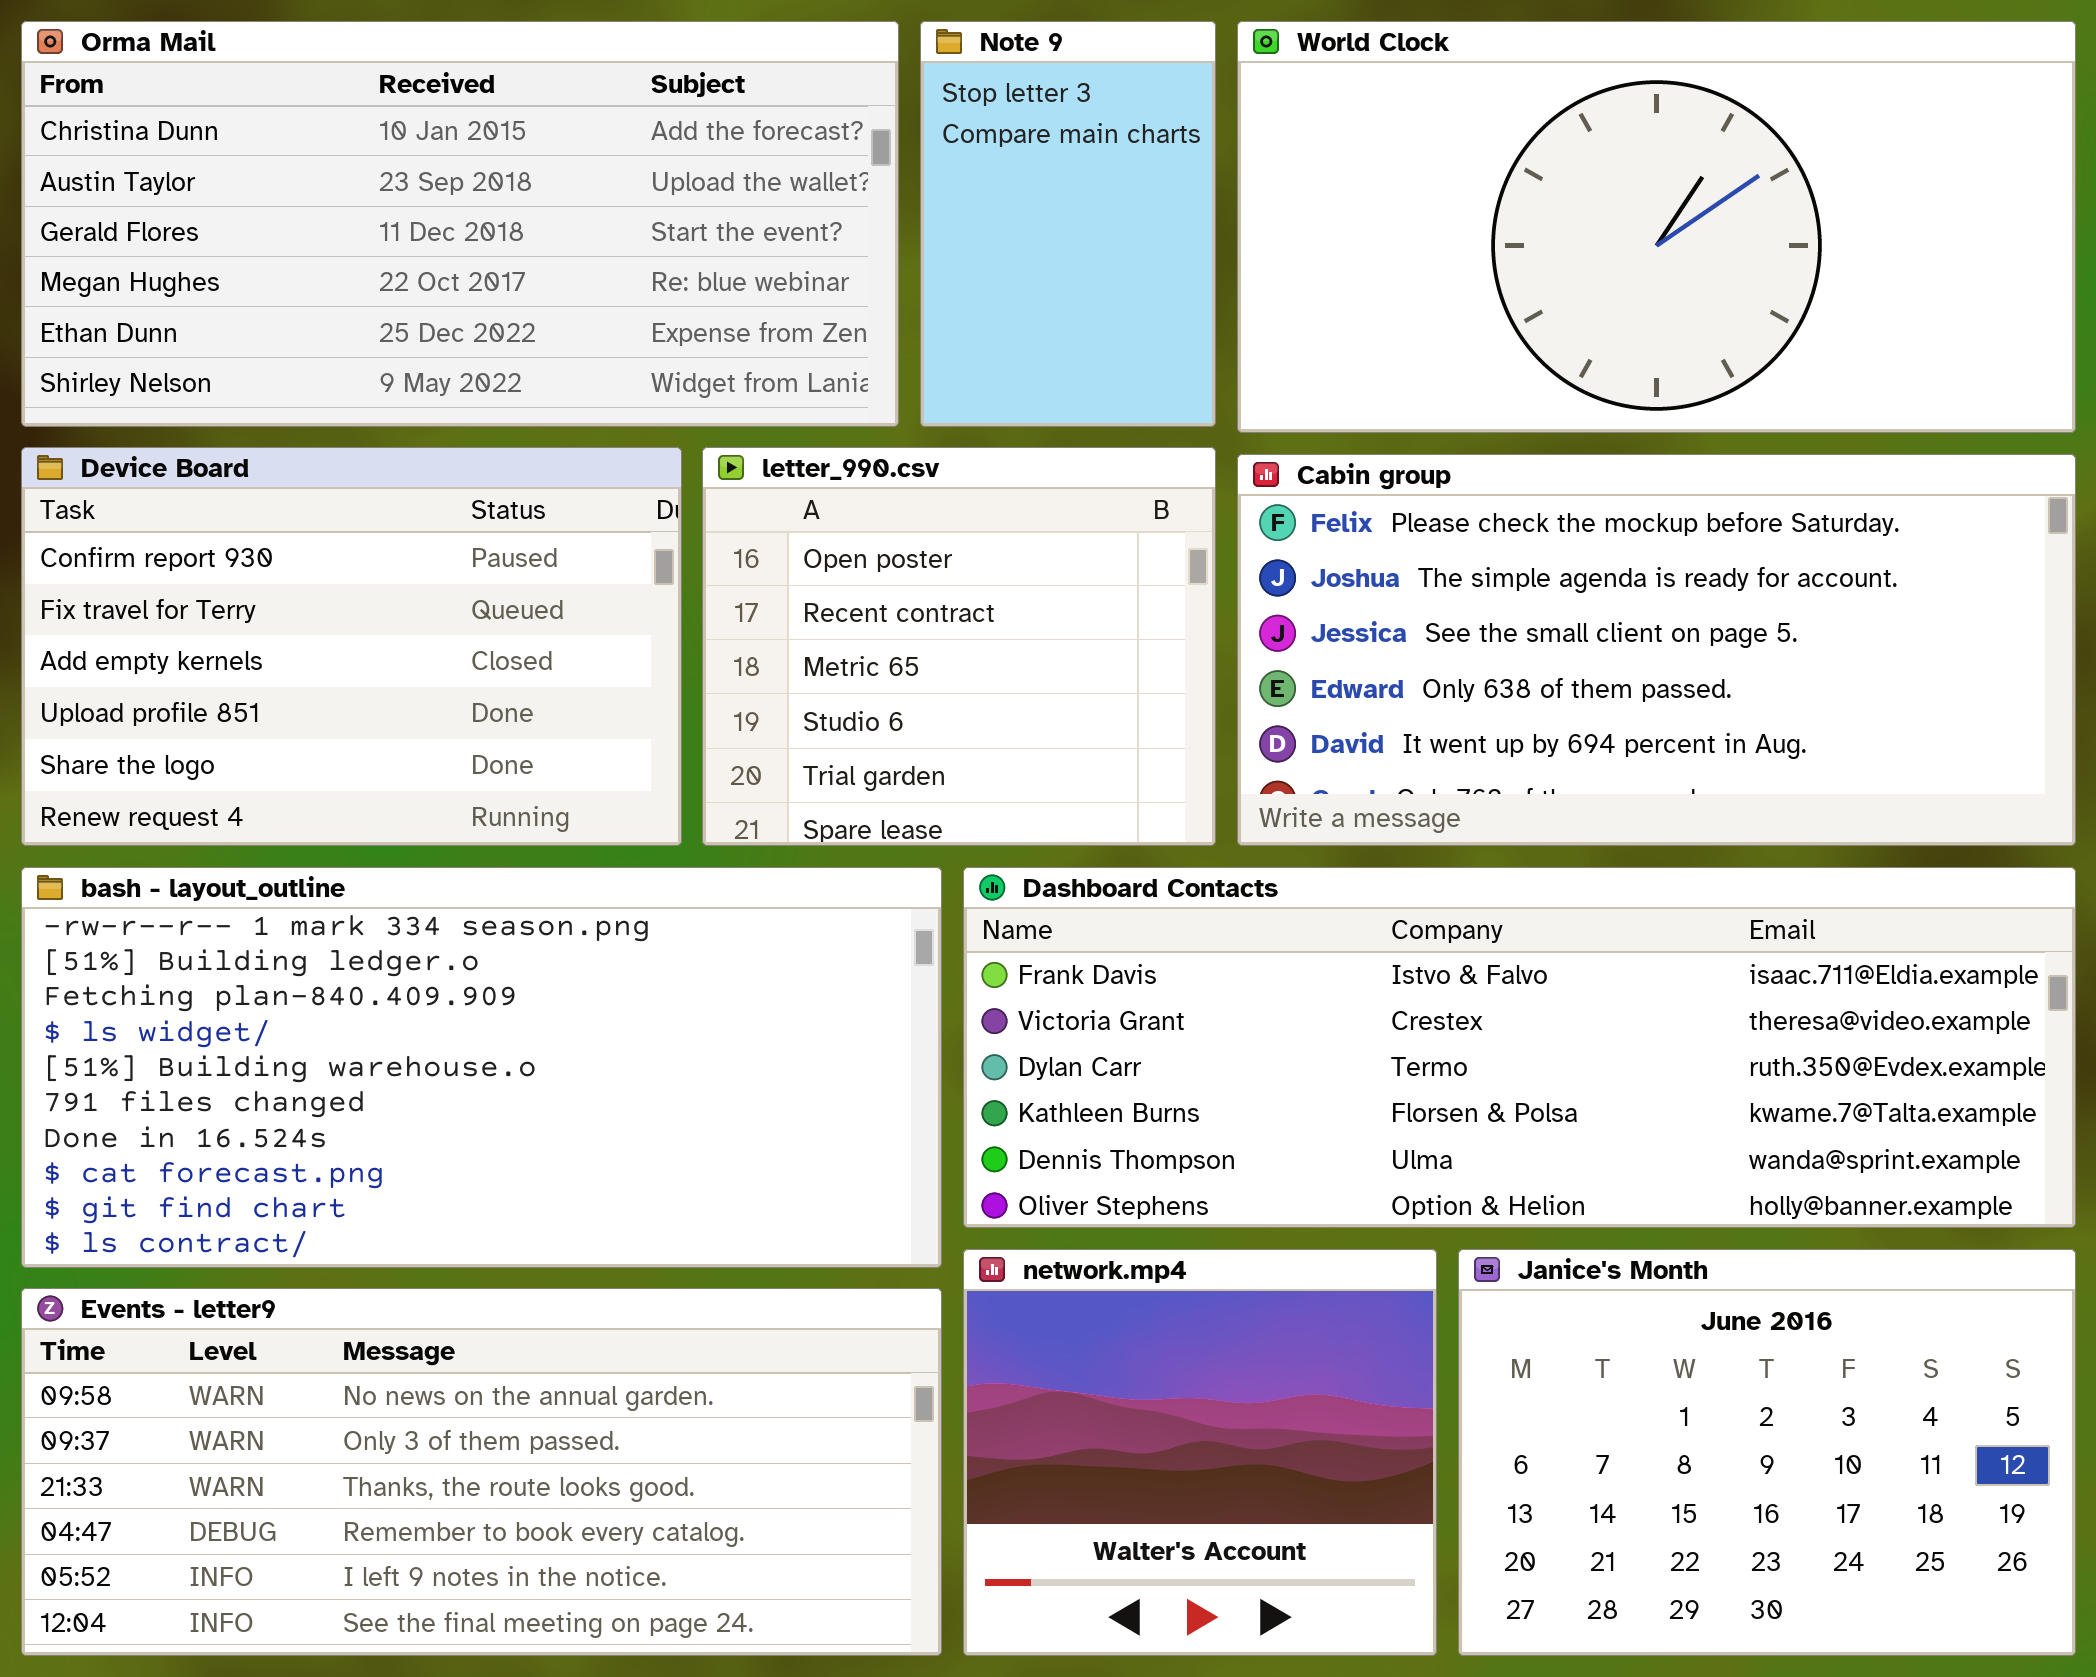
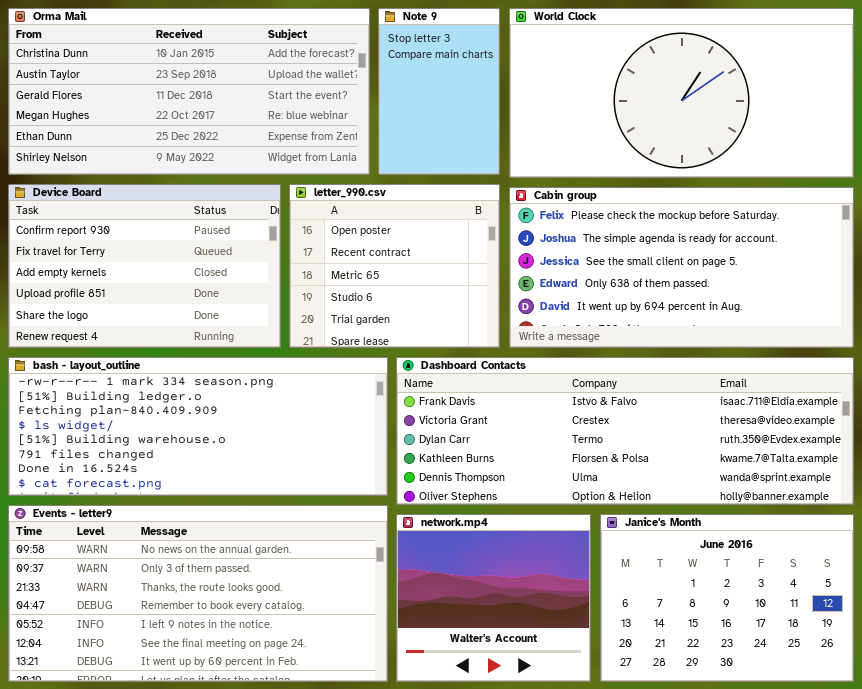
bash - layout_outline: [21,867,942,1268] -> [8,357,388,496], resized
Events - letter9: [21,1288,942,1656] -> [8,505,388,682], resized

